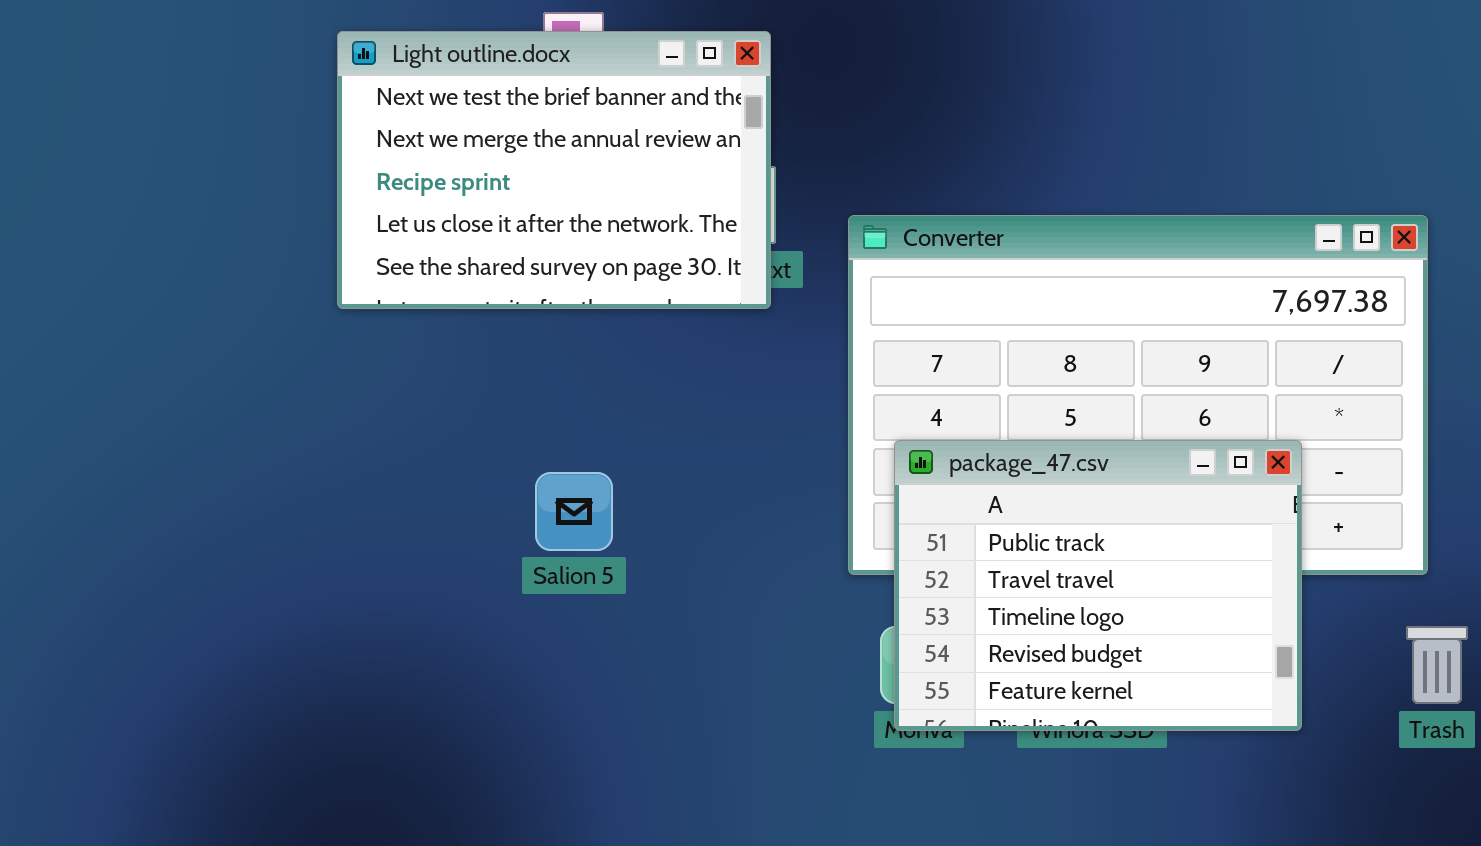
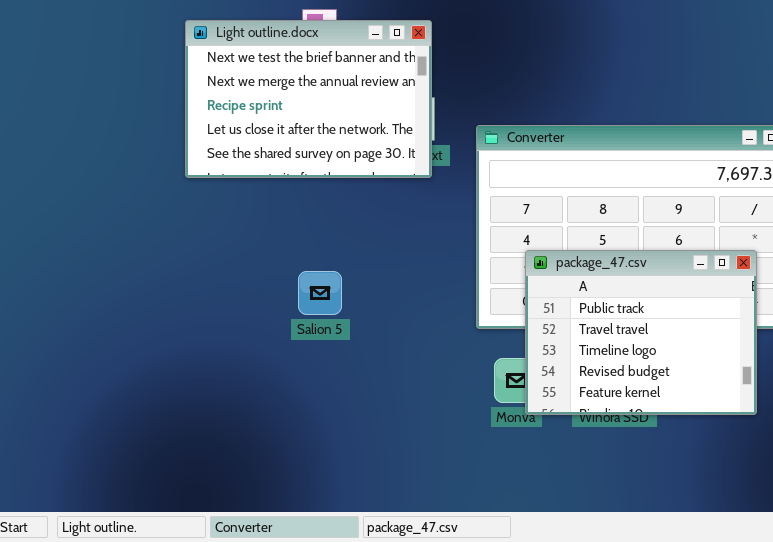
package_47.csv: [894,440,1302,731] -> [525,250,757,415], moved

